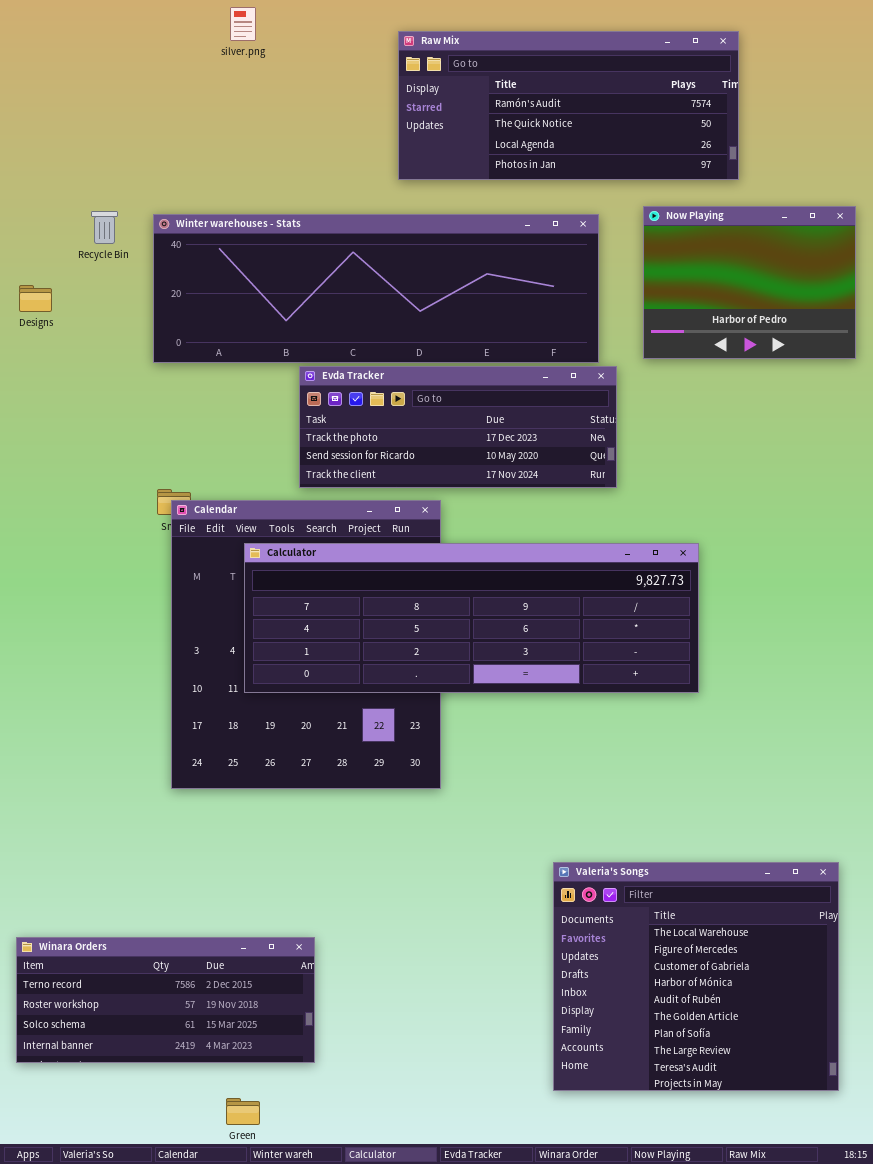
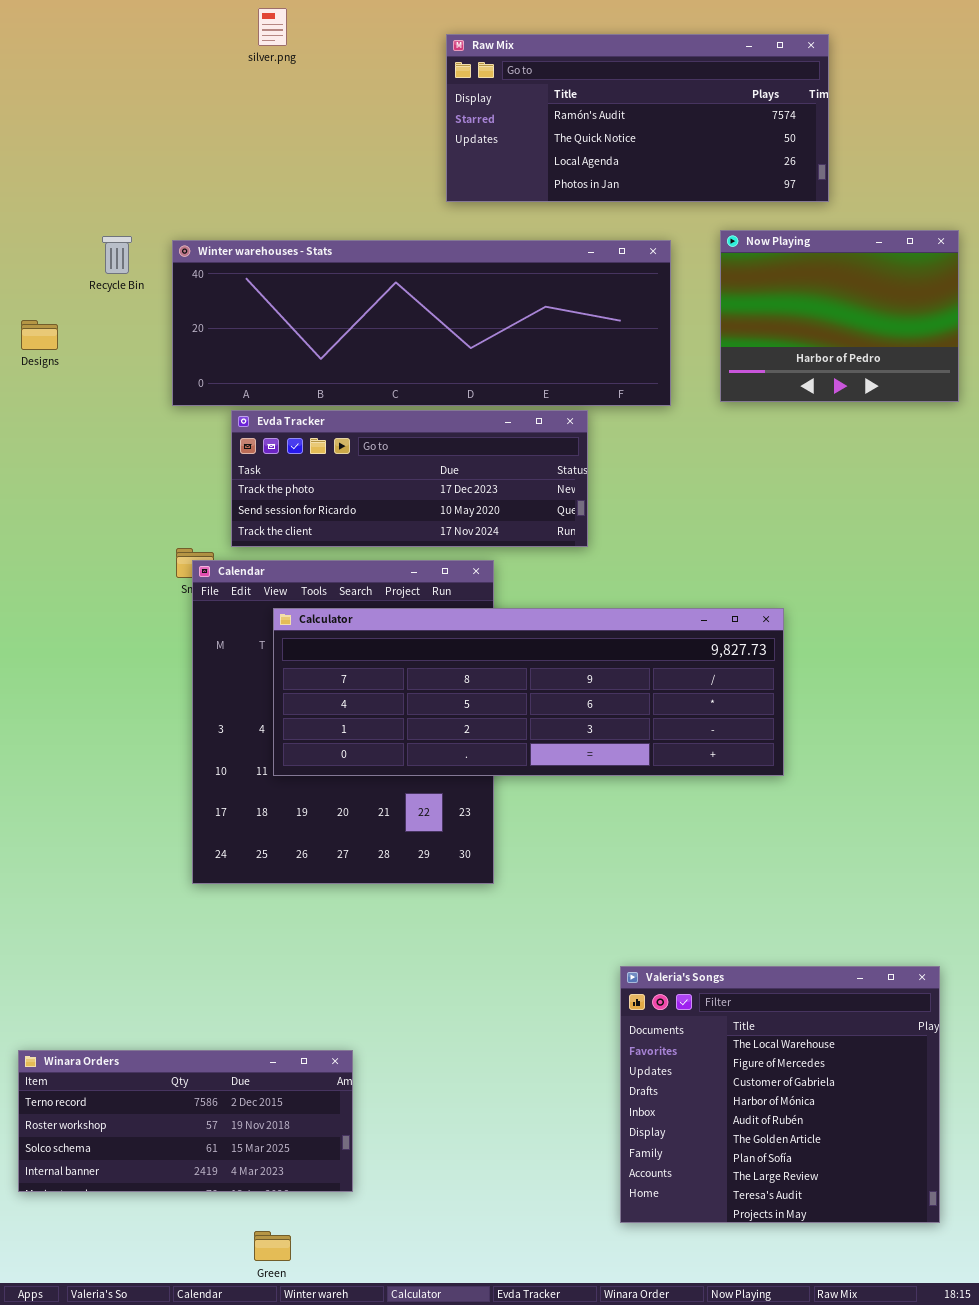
Evda Tracker: [299,366,617,488] -> [231,410,588,547], moved

